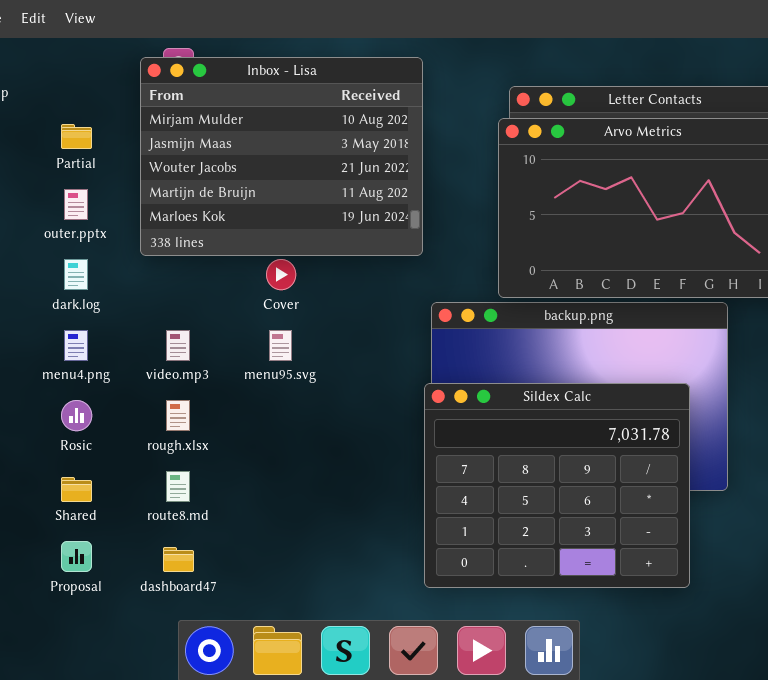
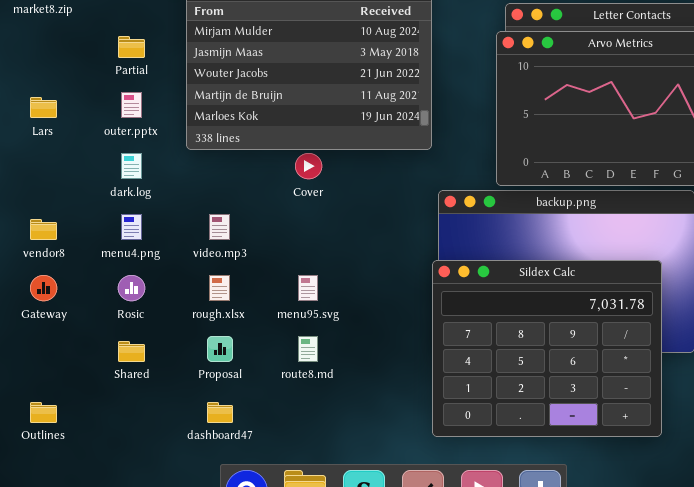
menu95.svg: [269,330,292,361] -> [298,275,318,301], moved
route8.md: [166,471,190,502] -> [298,336,318,362], moved
Proposal: [61,541,92,572] -> [207,336,233,362], moved

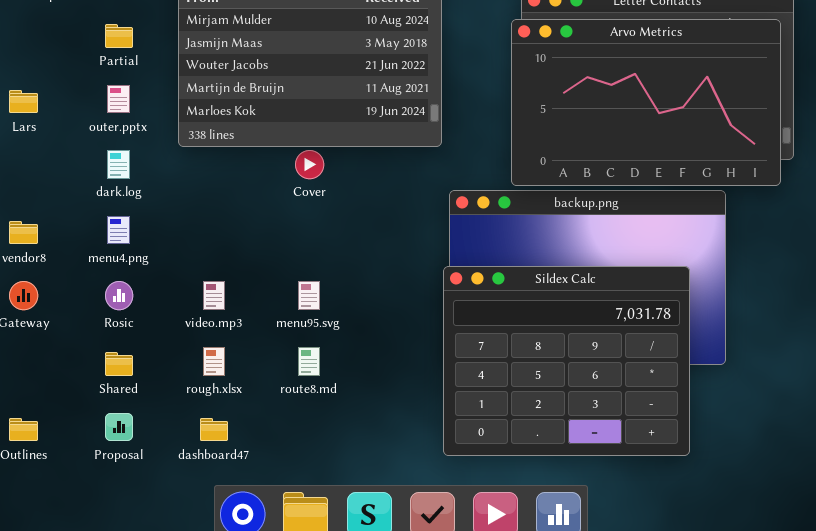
video.mp3: [209,214,230,240] -> [203,281,225,310], moved
rough.xlsx: [209,275,230,301] -> [203,347,225,376], moved
Proposal: [207,336,233,362] -> [105,413,133,441], moved

